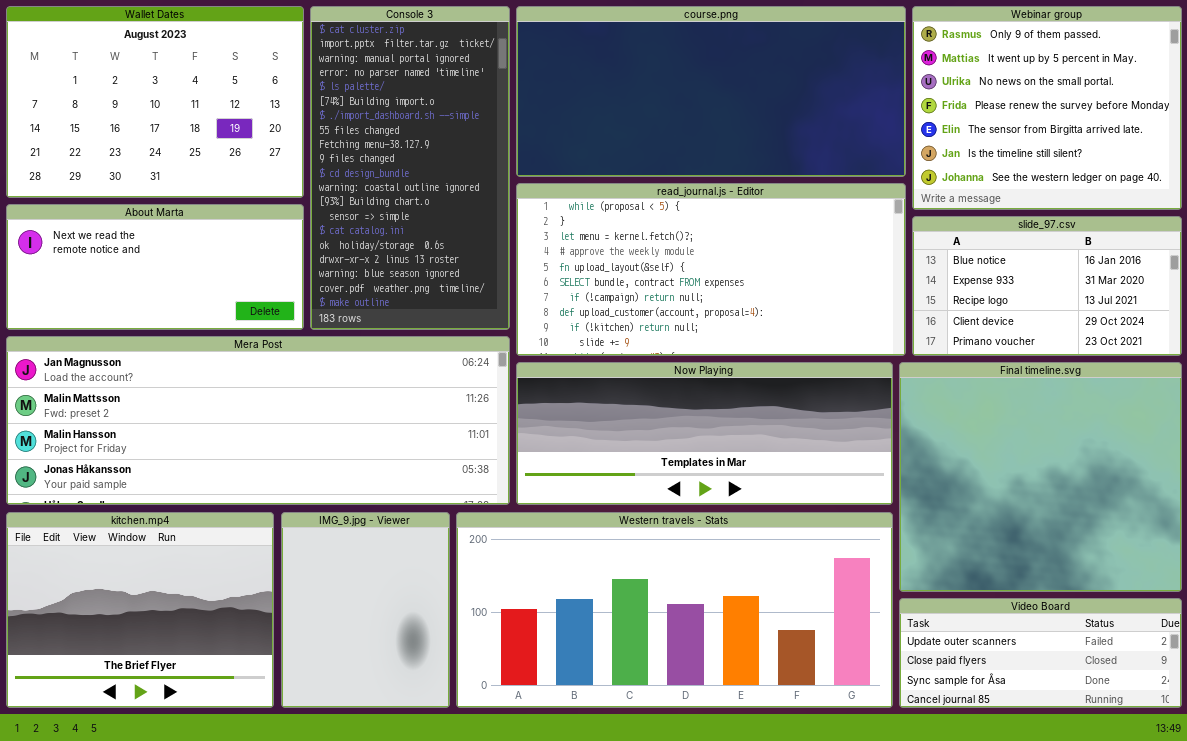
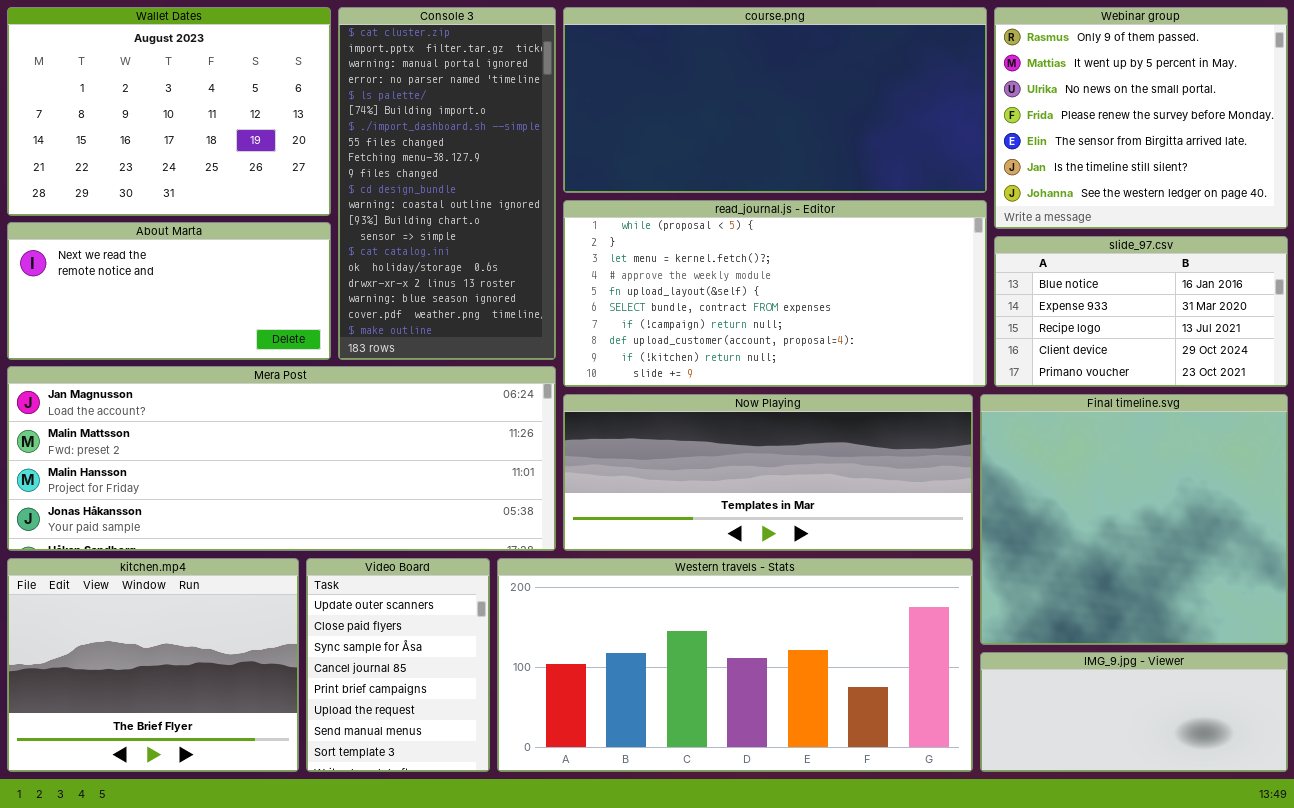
IMG_9.jpg - Viewer: [281,512,450,708] -> [980,652,1288,772], moved, resized
Video Board: [899,598,1182,708] -> [306,558,490,772], moved, resized

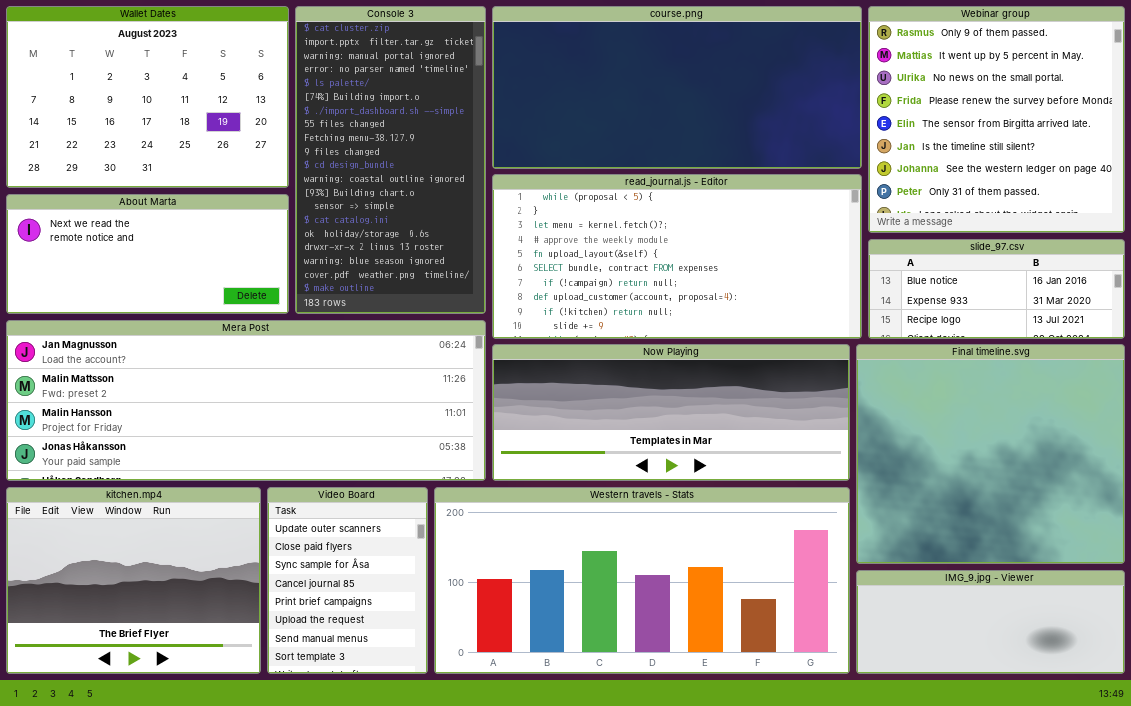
Webinar group: [994,7,1288,229] -> [868,6,1125,233], resized
slide_97.csv: [994,236,1288,387] -> [868,239,1125,339], resized

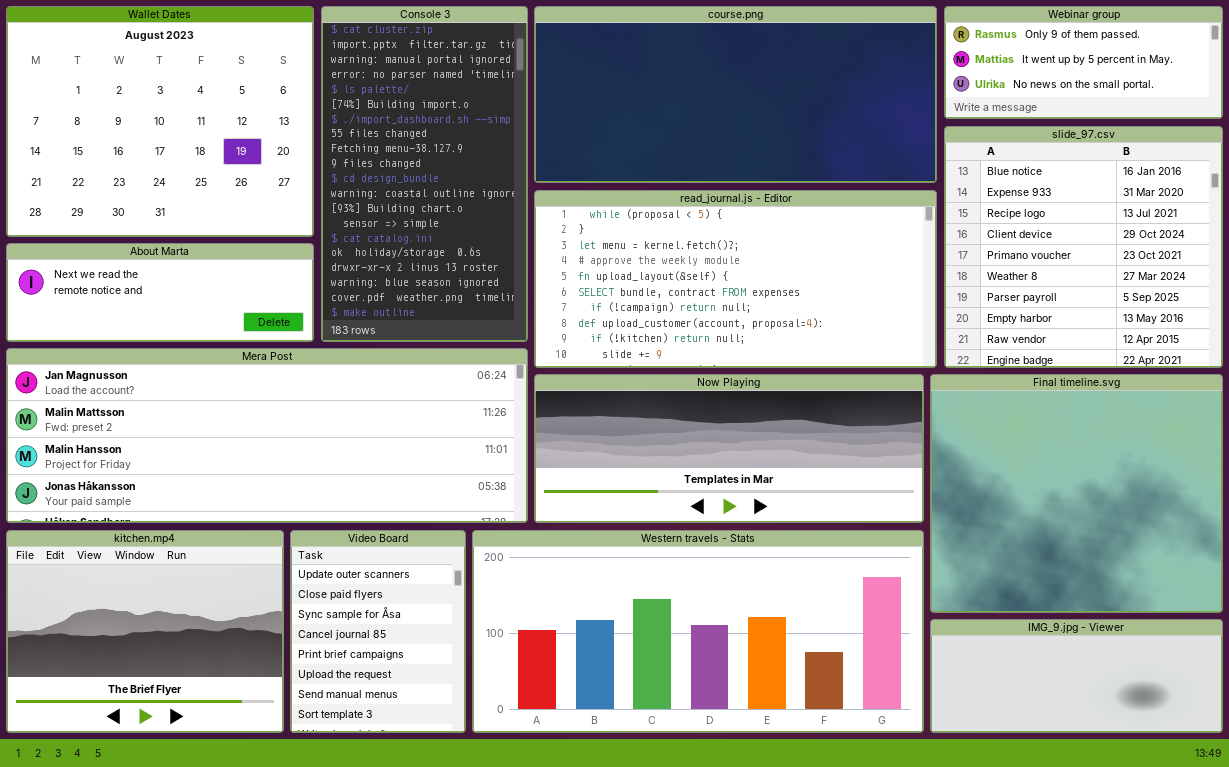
Wallet Dates: [6,6,289,188] -> [6,6,314,237], resized
Webinar group: [868,6,1125,233] -> [944,6,1223,119], resized
About Marta: [6,194,289,314] -> [6,243,314,342], resized
slide_97.csv: [868,239,1125,339] -> [944,126,1223,368], resized

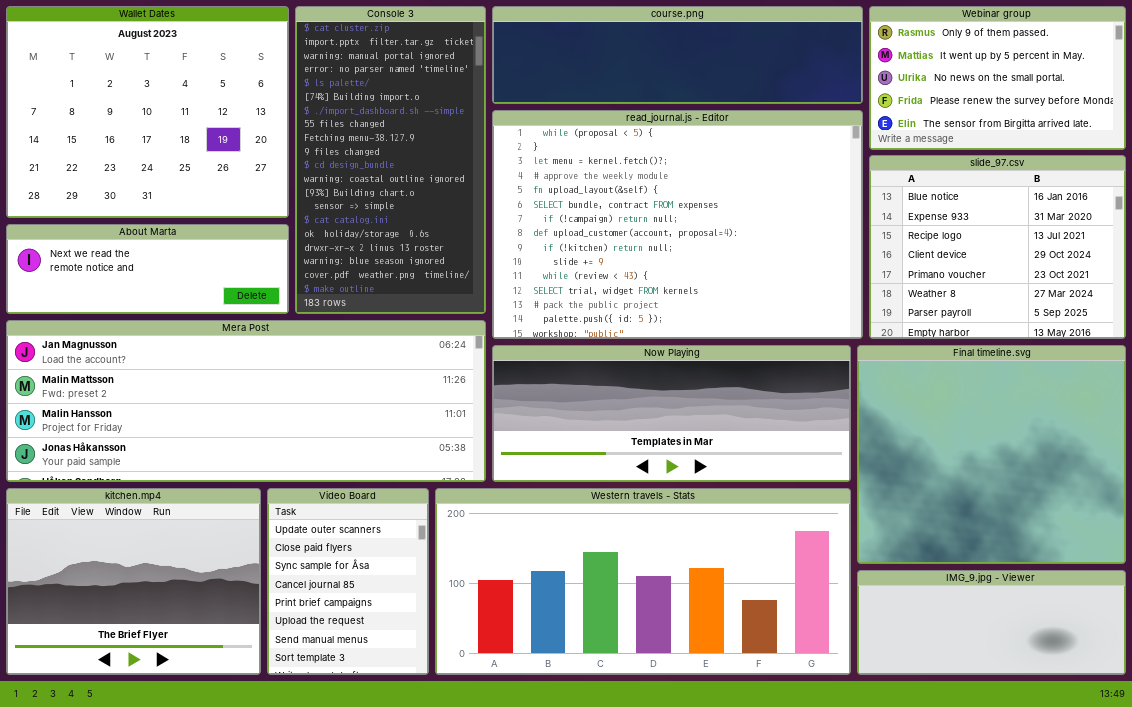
course.png: [534,6,937,183] -> [492,6,863,104], resized
Webinar group: [944,6,1223,119] -> [869,6,1126,150], resized
slide_97.csv: [944,126,1223,368] -> [869,155,1126,339], resized
read_journal.js - Editor: [534,190,937,368] -> [492,110,863,339], resized

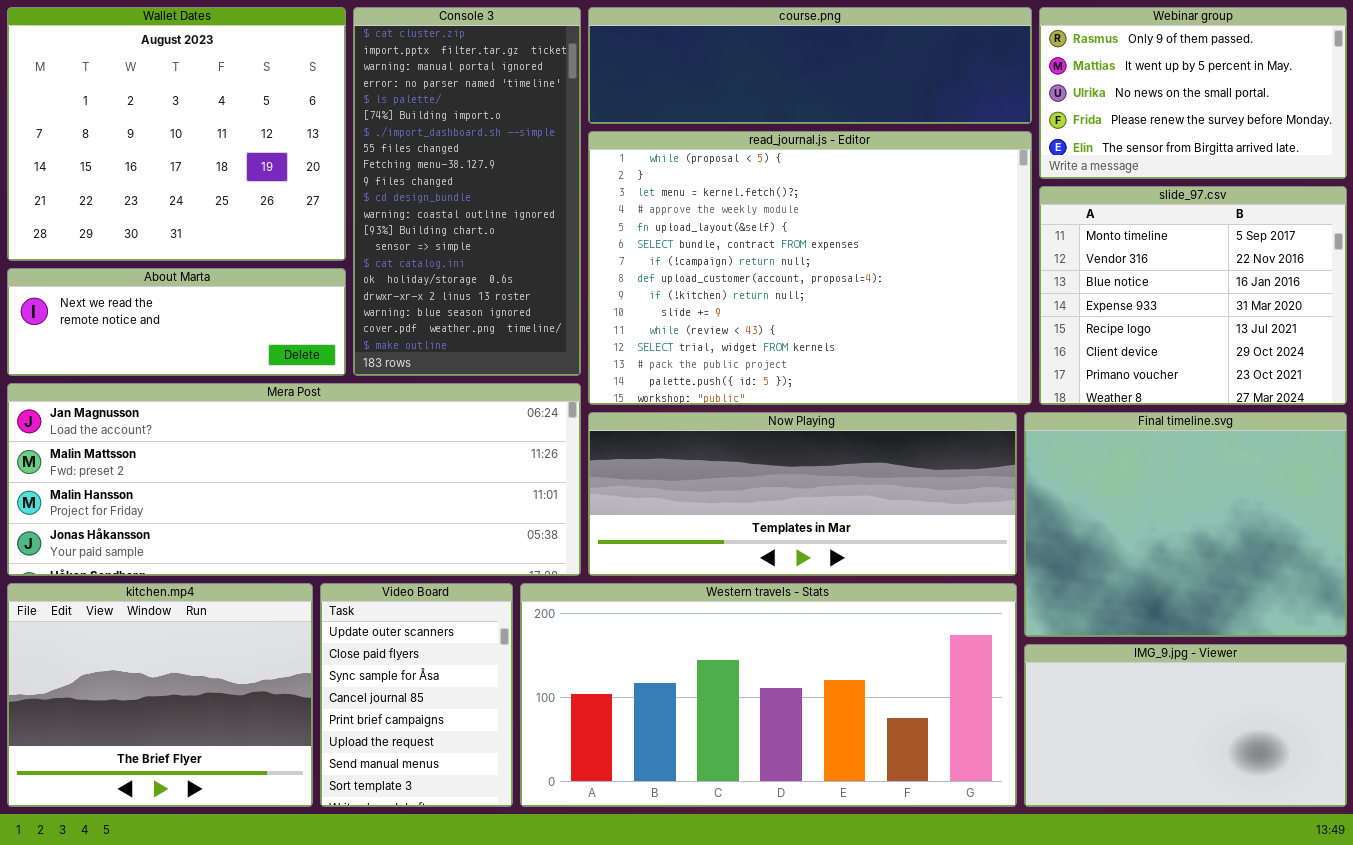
slide_97.csv: [869,155,1126,339] -> [1039,186,1347,405], scrolled up 2 rows
Final timeline.svg: [857,345,1126,564] -> [1024,412,1347,637], resized
IMG_9.jpg - Viewer: [857,570,1126,675] -> [1024,644,1347,807], resized

